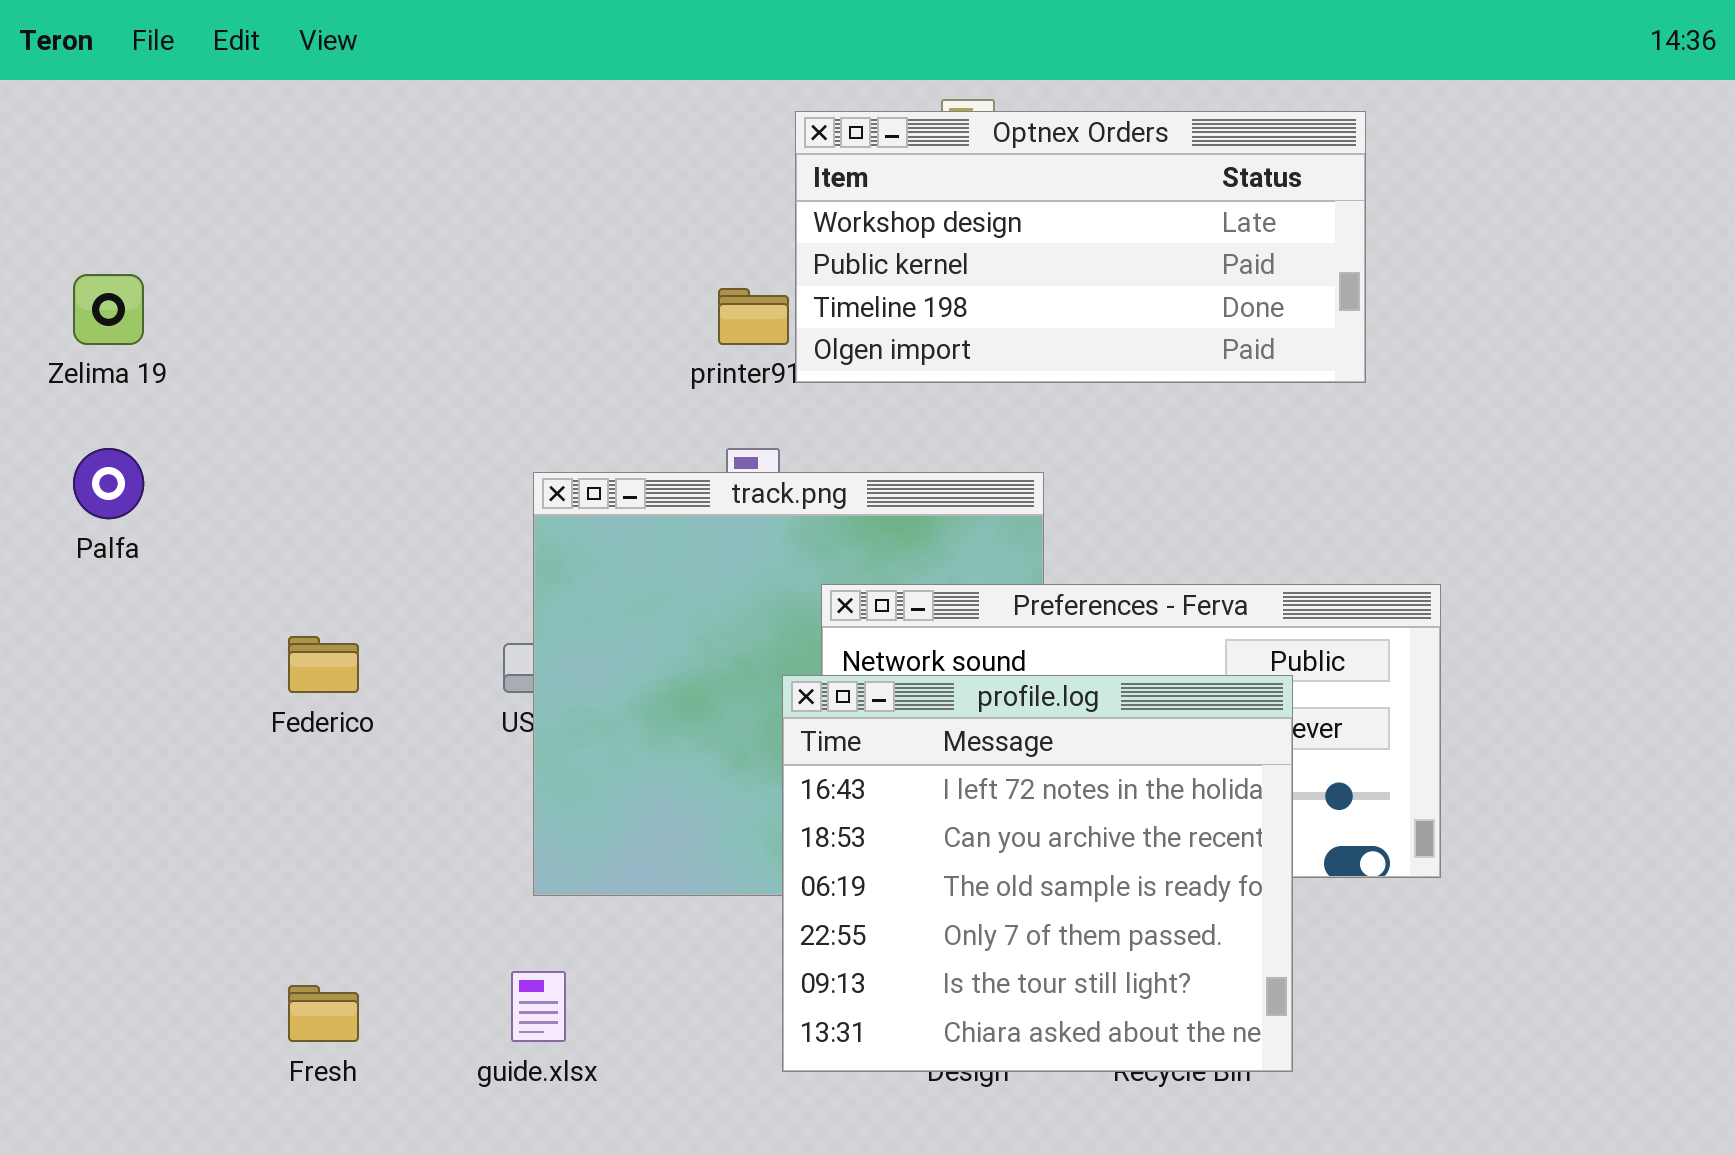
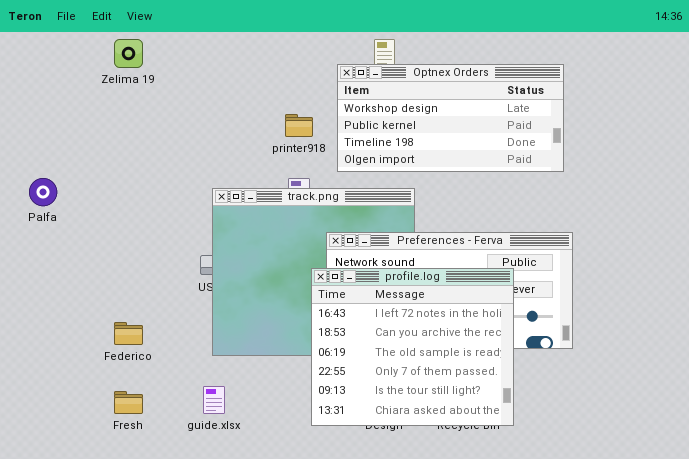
Optnex Orders: [795,111,1366,383] -> [337,64,564,172], moved
Zelima 19: [73,274,144,345] -> [114,39,143,68], moved
Federico: [288,636,359,693] -> [114,322,143,345], moved

